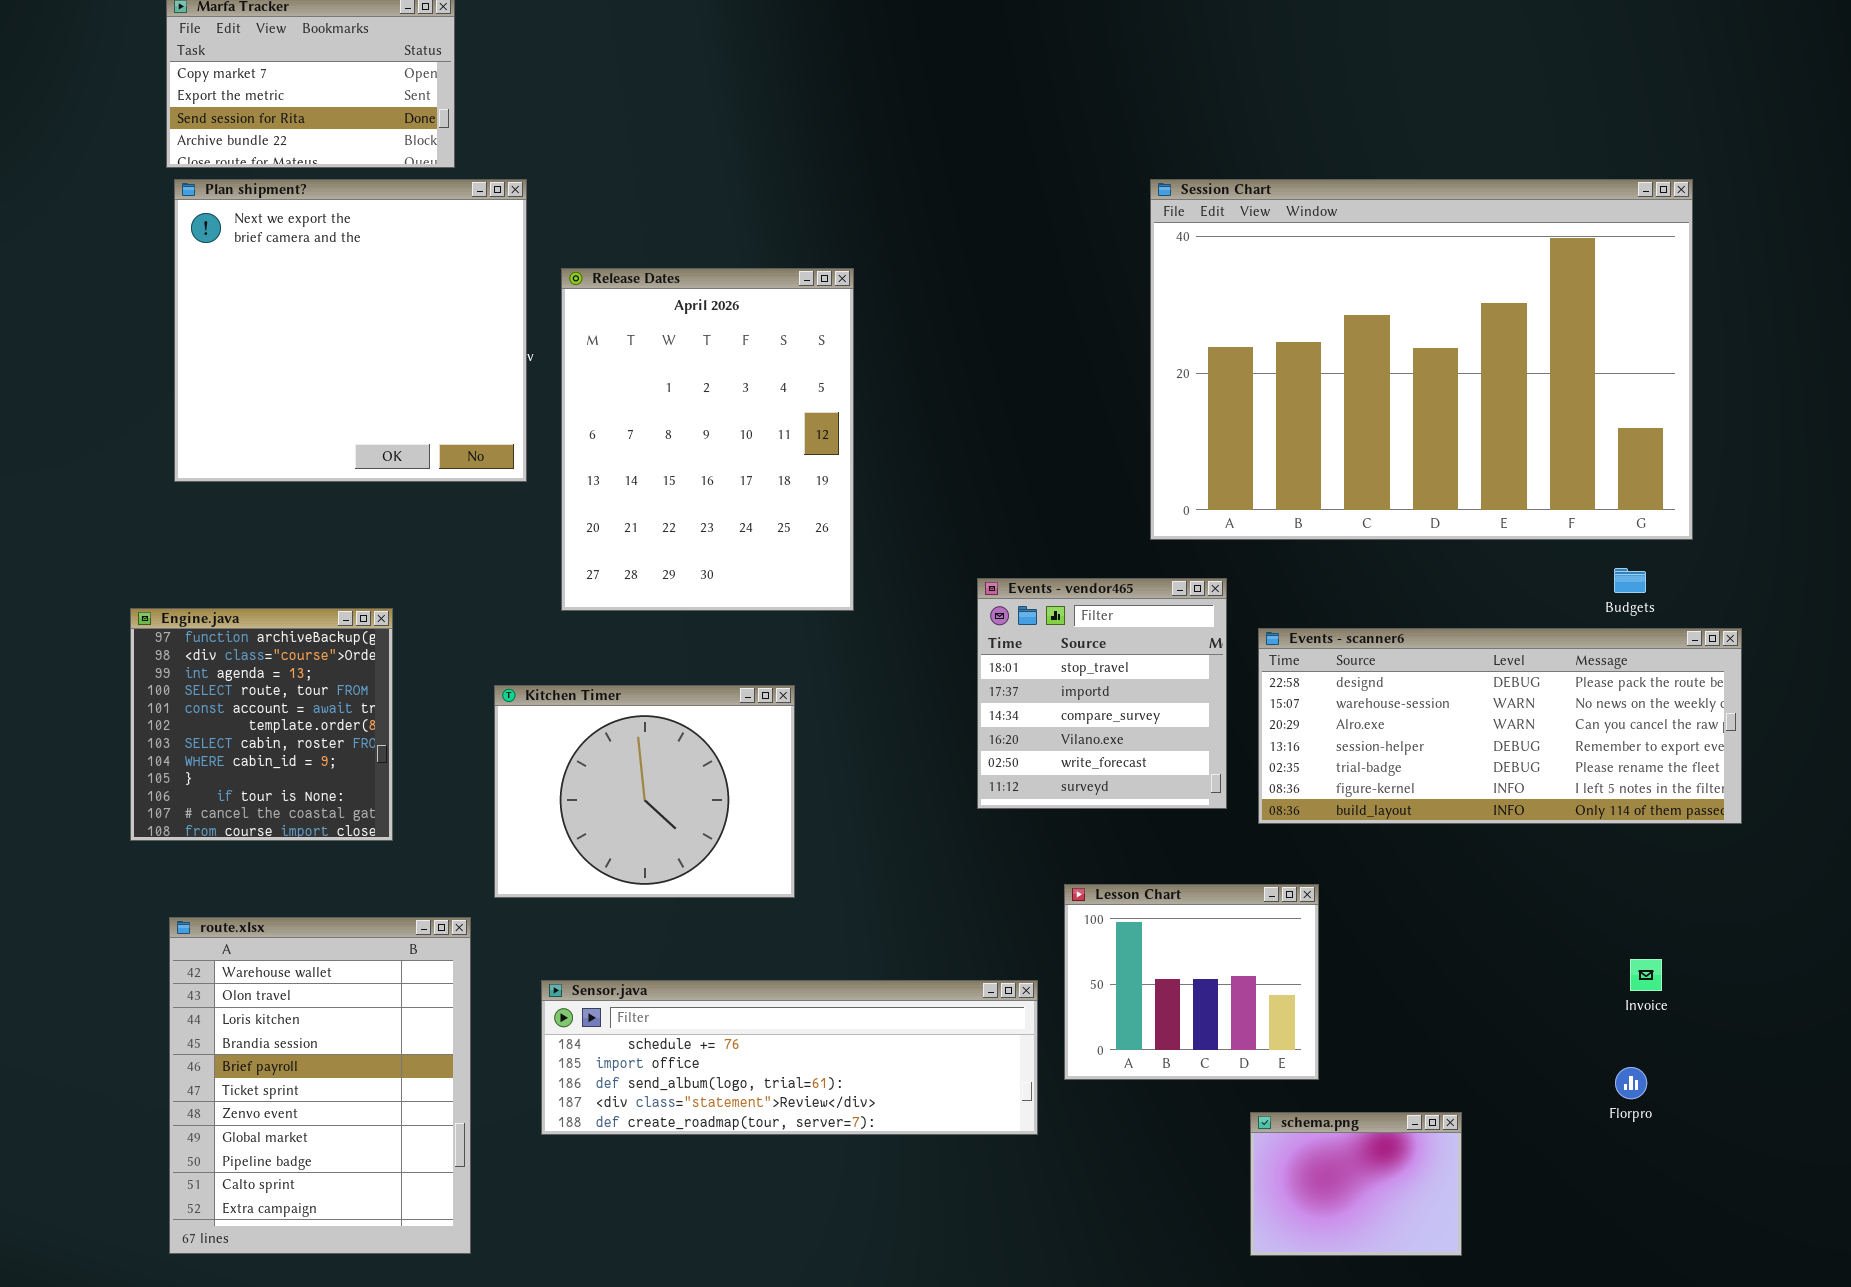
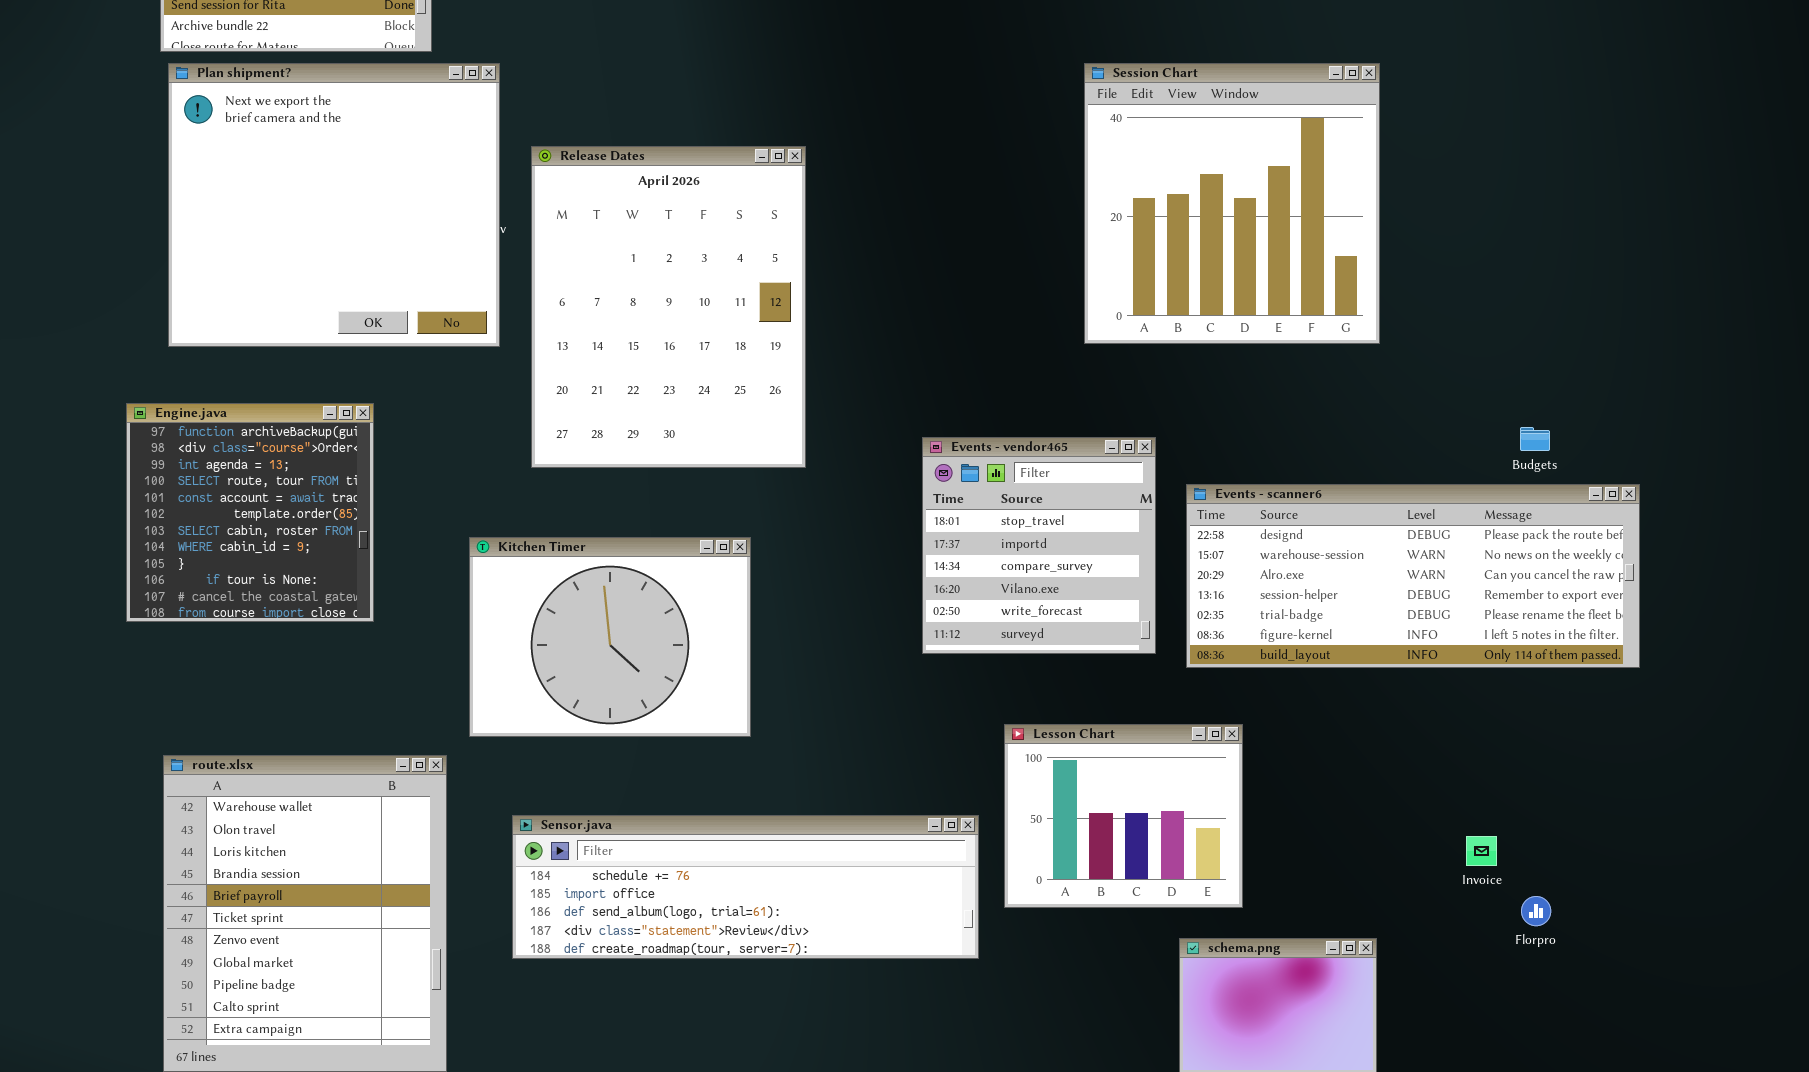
Session Chart: [1150,179,1693,540] -> [1084,63,1380,344], resized
Engine.java: [130,608,393,841] -> [126,403,374,622], moved
Invoice: [1630,959,1662,991] -> [1466,836,1497,866], moved

